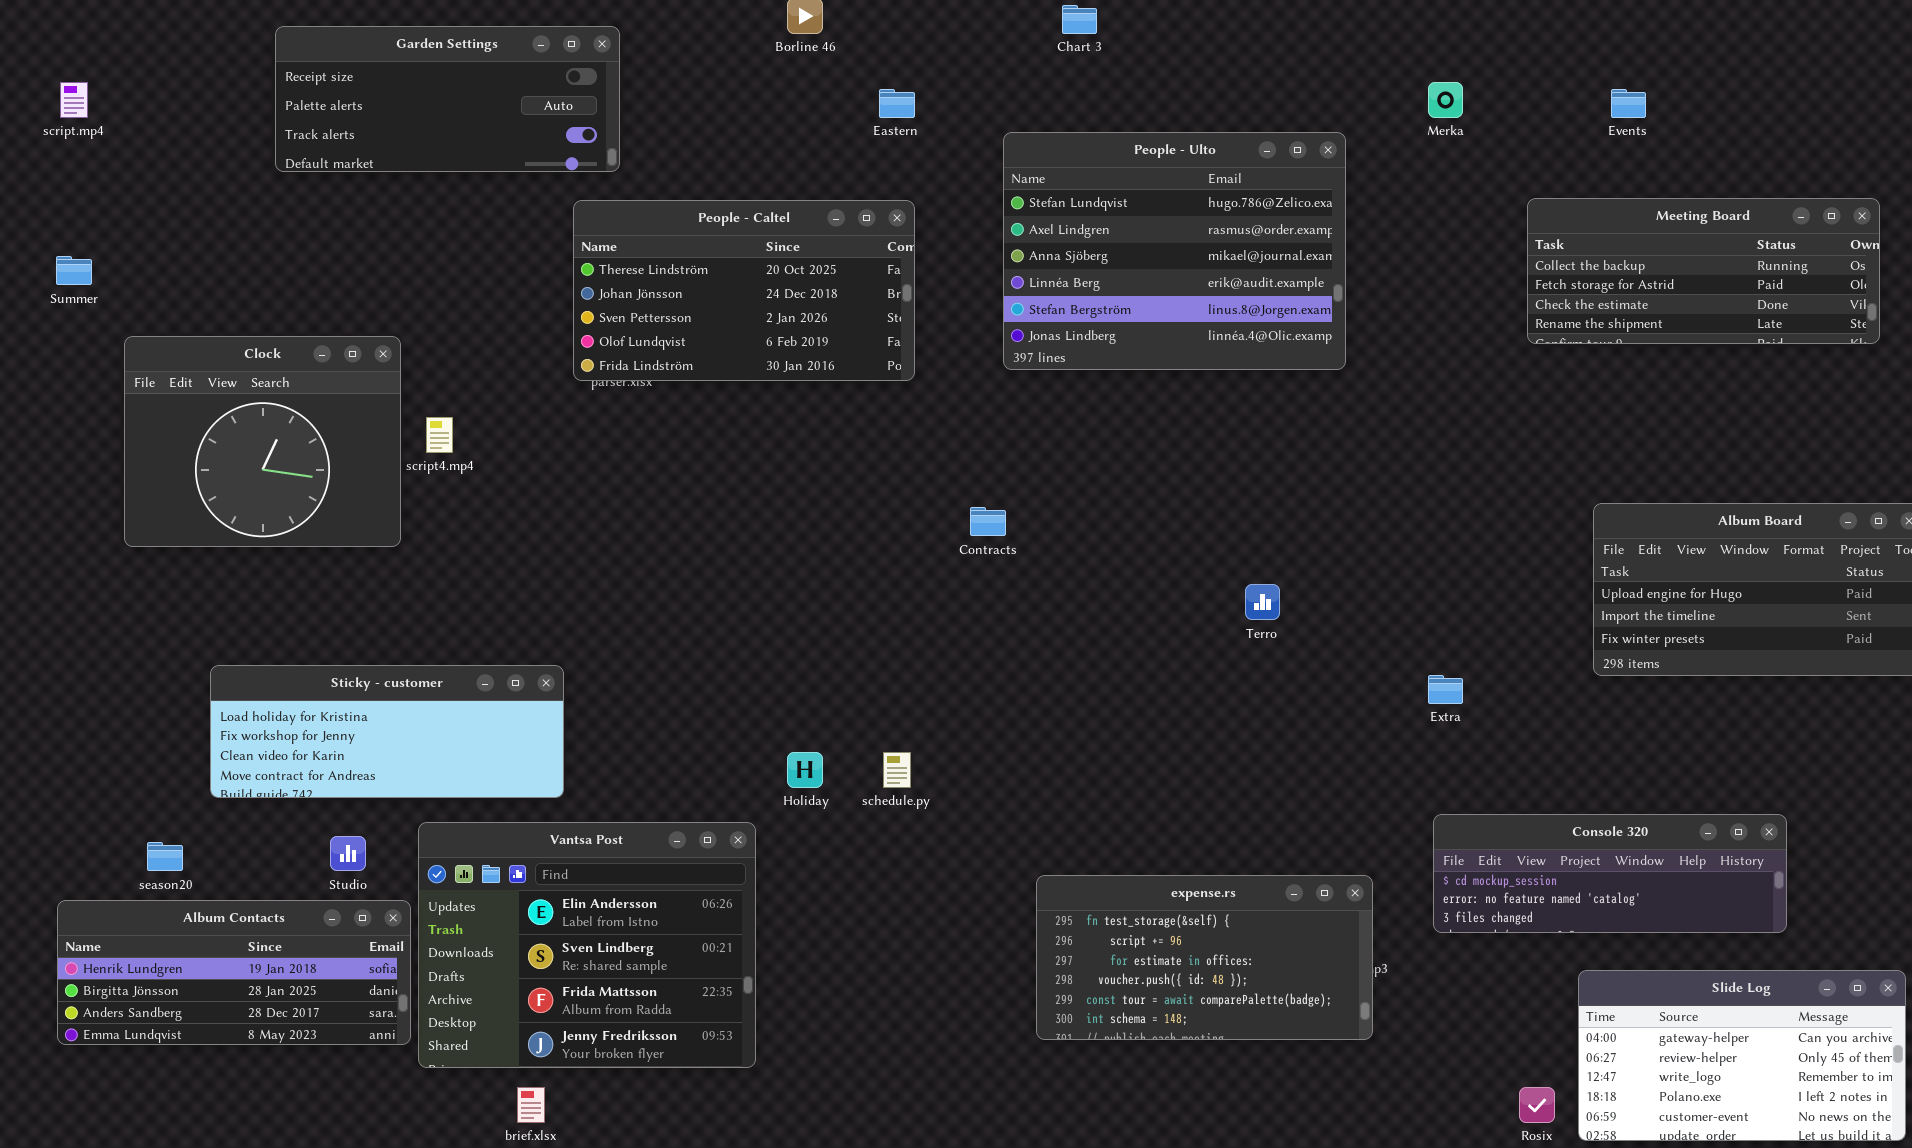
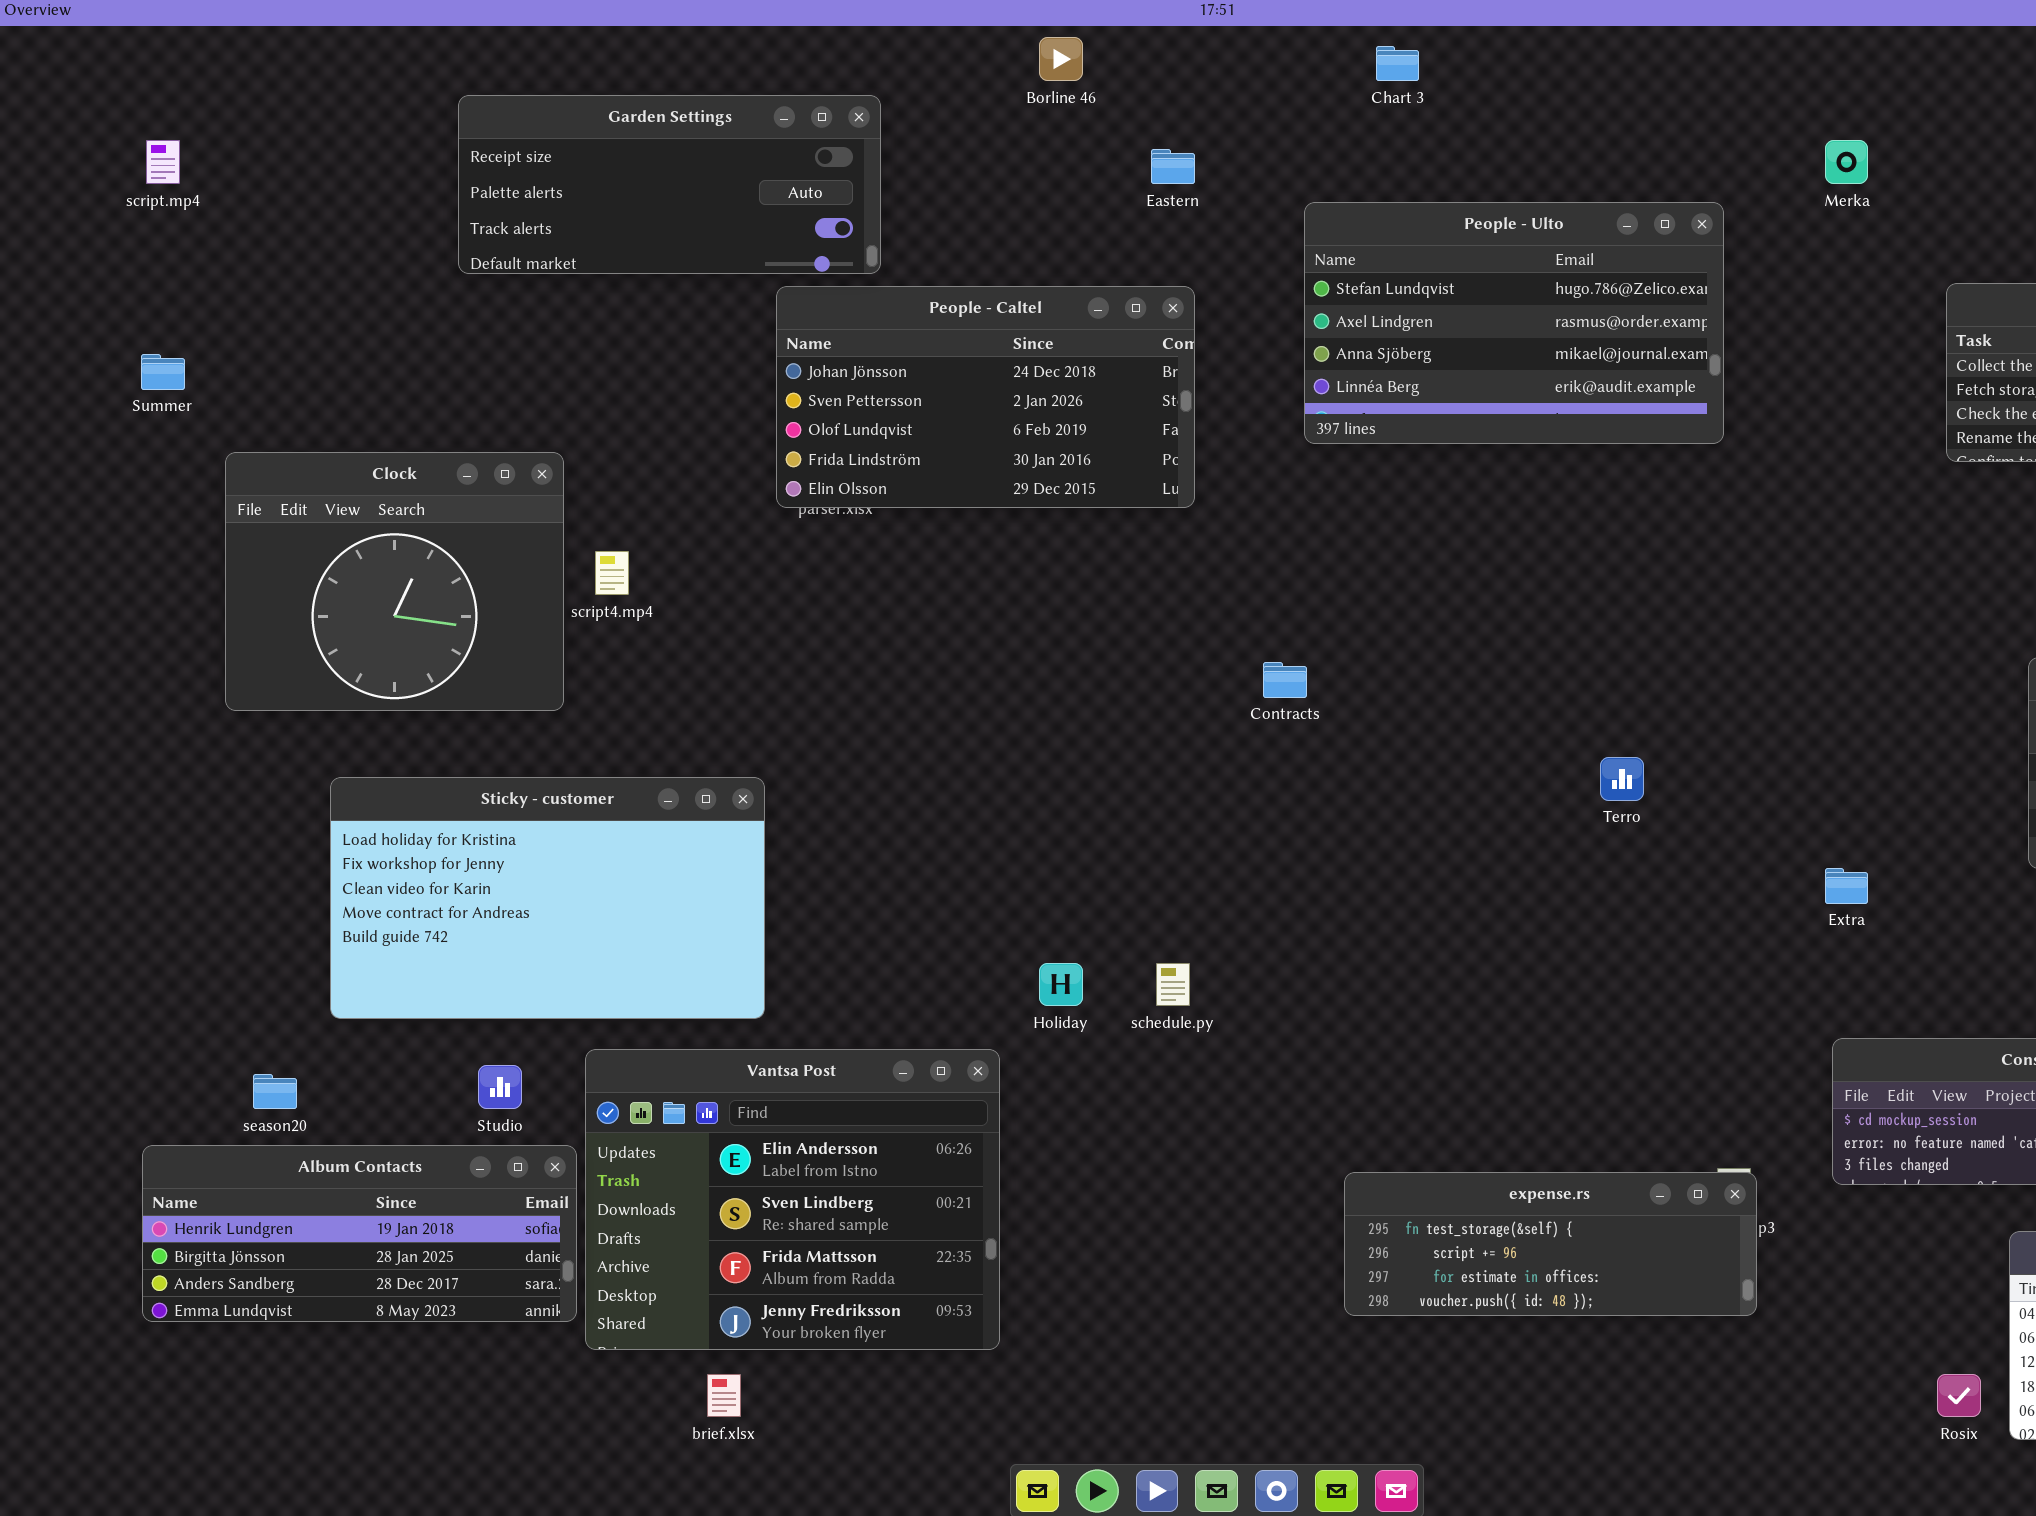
Garden Settings: [275,26,620,172] -> [458,95,881,274], moved
People - Ulto: [1003,132,1346,370] -> [1304,202,1724,444], resized
People - Caltel: [573,200,915,381] -> [776,286,1195,508], scrolled down 1 row
Sticky - customer: [210,665,564,798] -> [330,777,765,1019], resized
expense.rs: [1036,875,1373,1040] -> [1344,1172,1757,1316], resized

